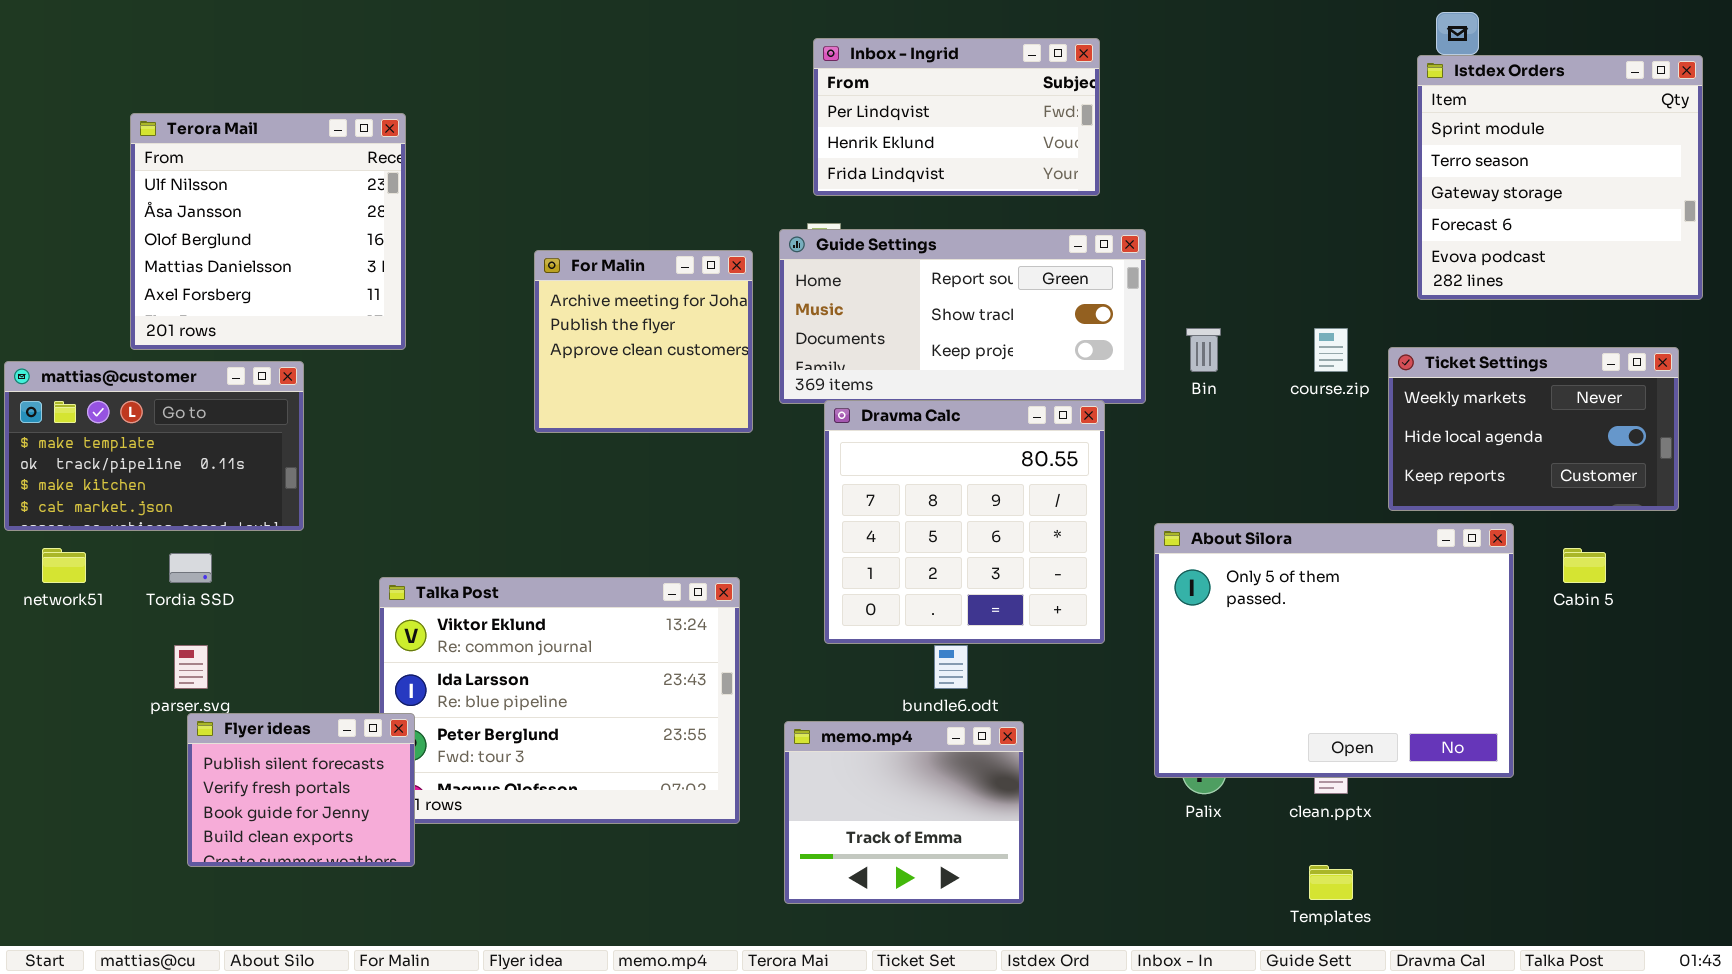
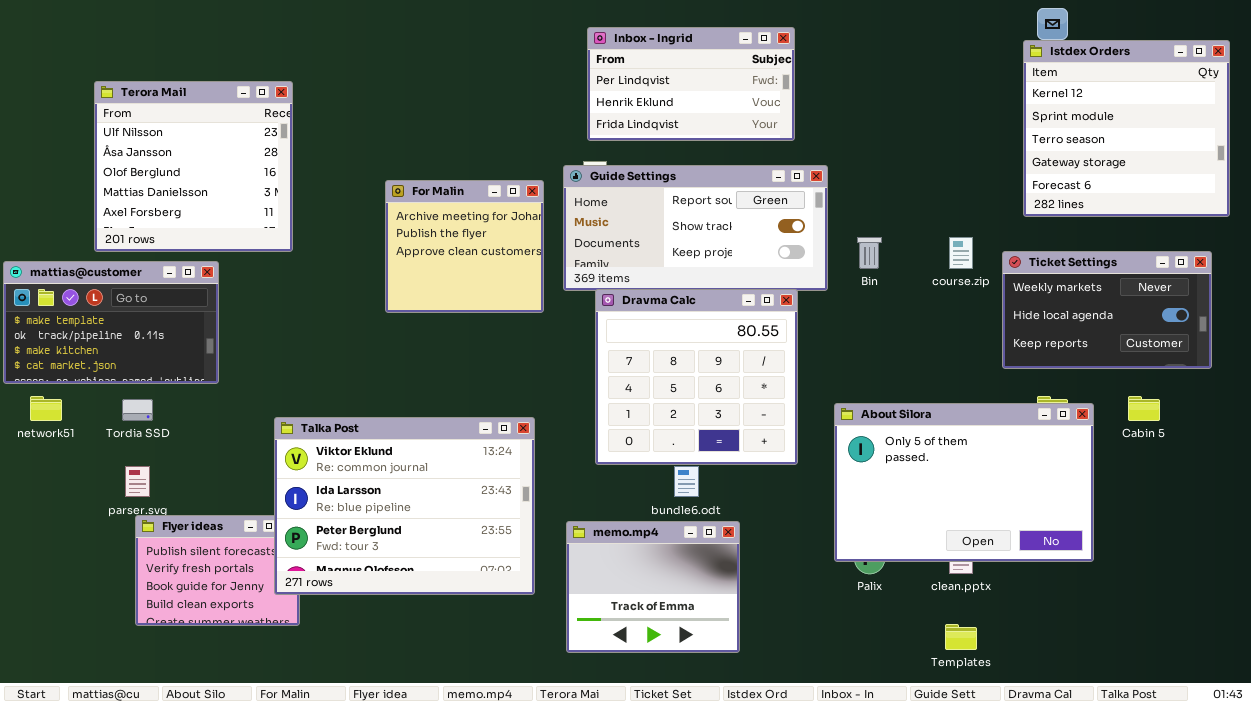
Istdex Orders: [1417,55,1703,300] -> [1023,40,1230,217], scrolled up 1 row
About Silora: [1154,523,1514,778] -> [834,403,1094,562], resized
Talka Post: [379,577,740,824] -> [274,417,535,595], raised

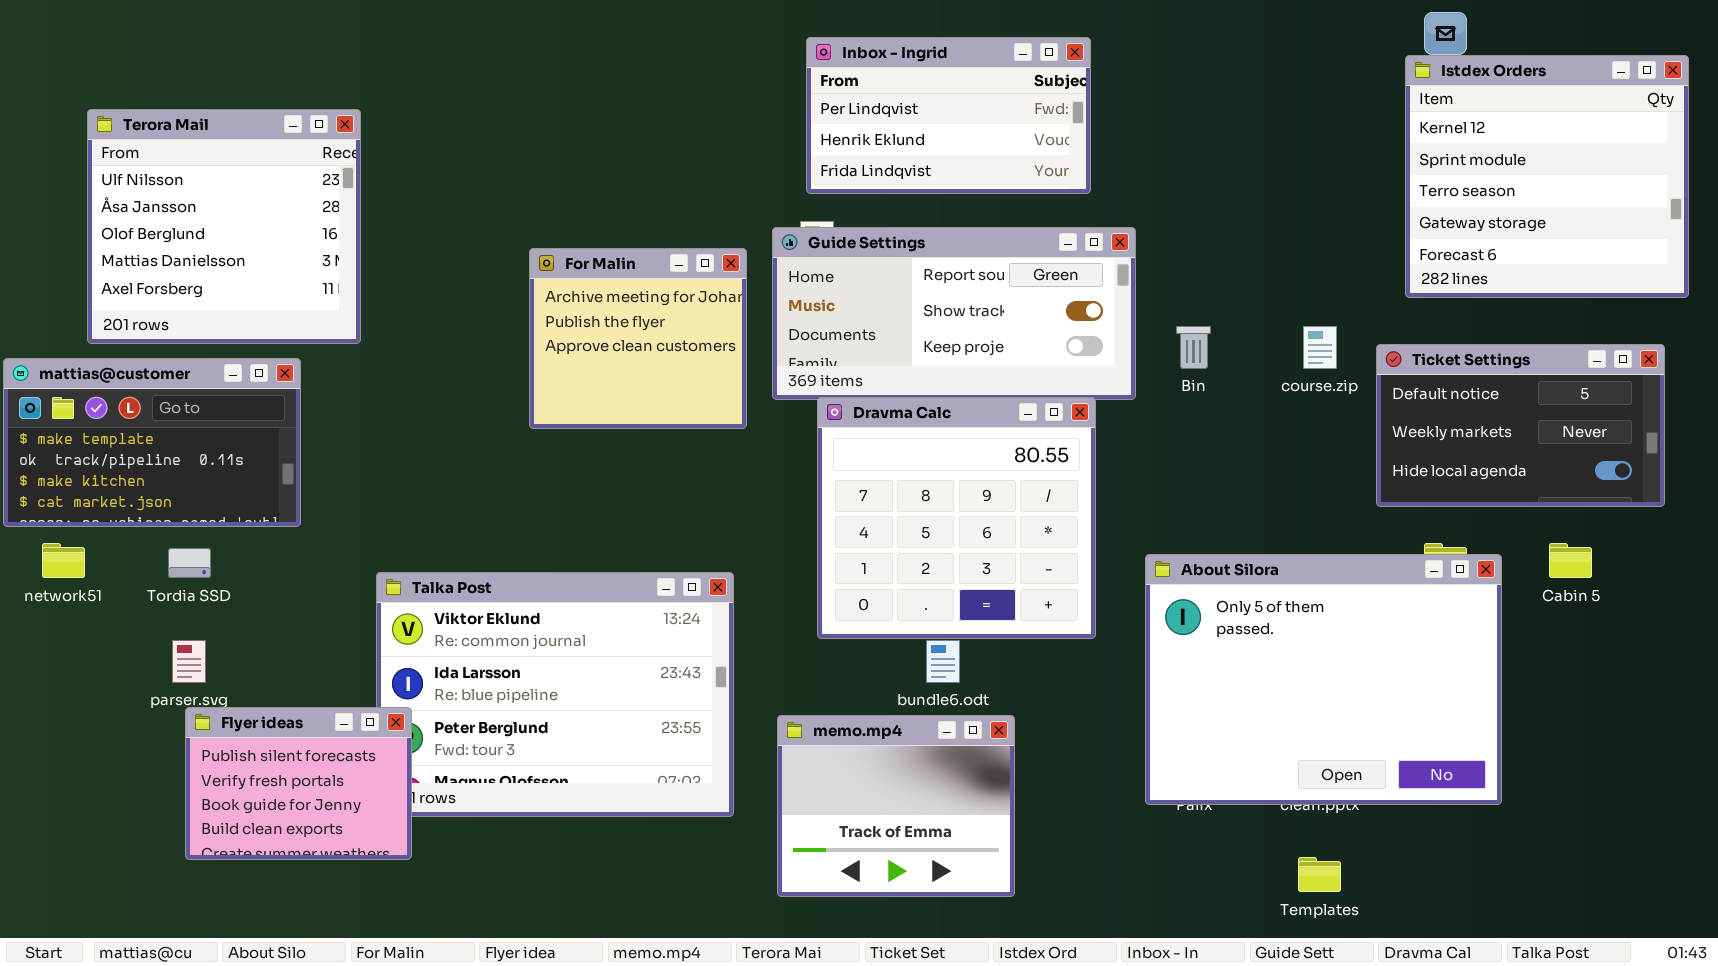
Terora Mail: [94,81,293,252] -> [87,109,361,344], moved
Ticket Settings: [1002,251,1212,369] -> [1376,344,1665,507], scrolled up 1 row
About Silora: [834,403,1094,562] -> [1145,554,1502,805], resized
Flyer ideas: [135,515,300,626] -> [185,707,412,860], raised

